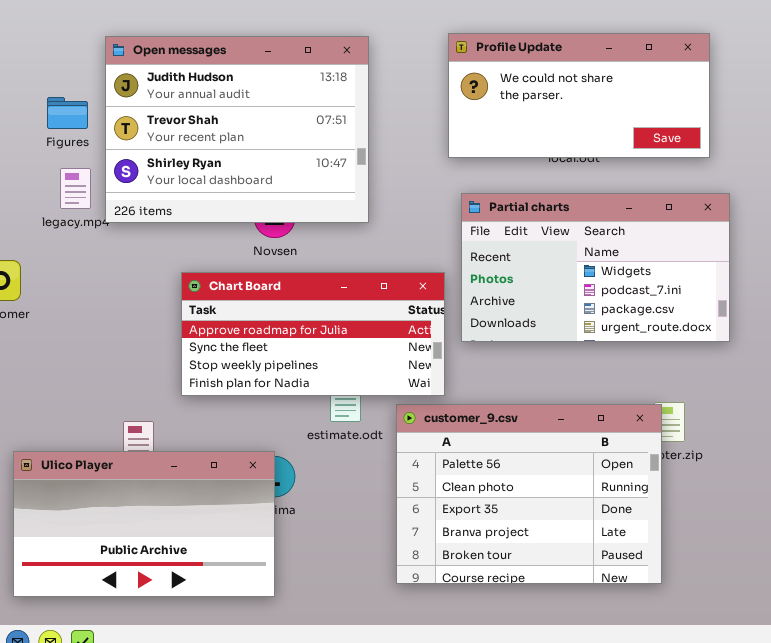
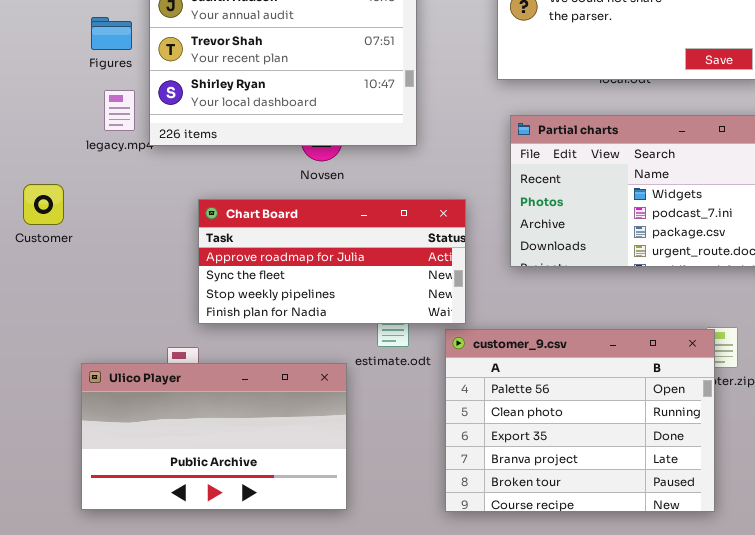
Chart Board: [181,272,445,396] -> [198,199,466,324], moved
Ulico Player: [13,451,275,597] -> [81,363,347,510], moved

